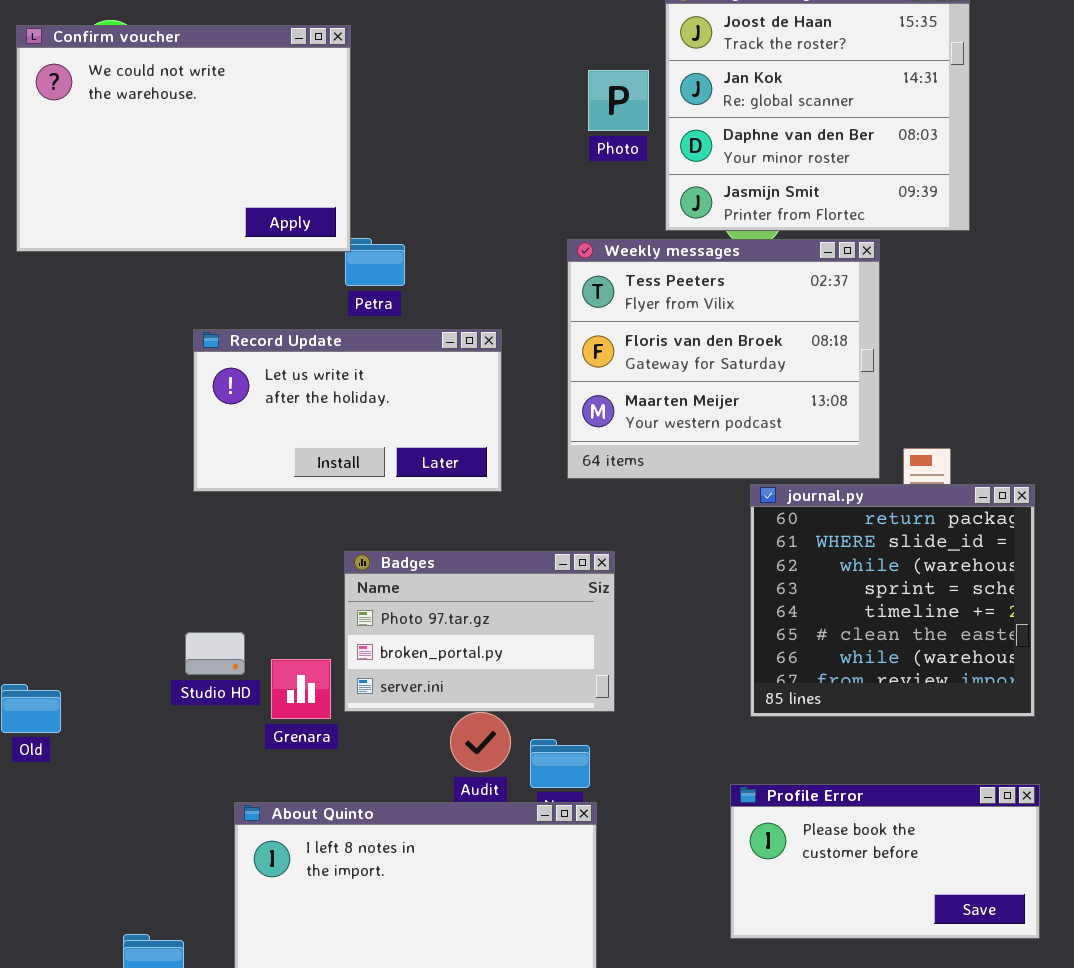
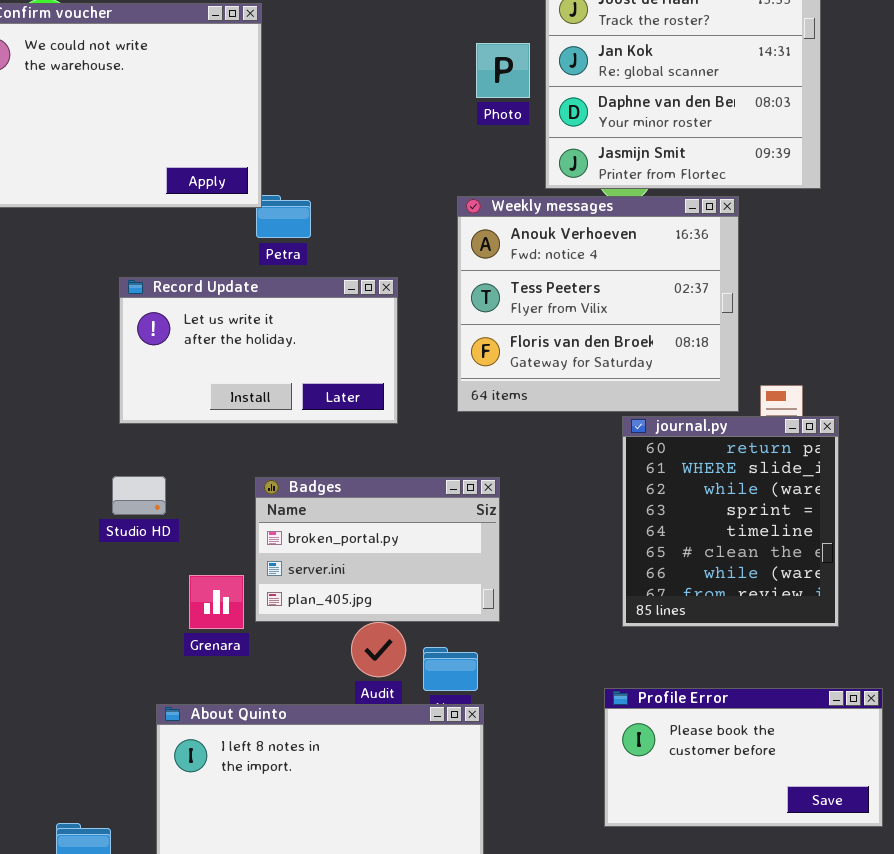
Weekly messages: [567,239,880,479] -> [457,196,739,412], scrolled up 1 row
journal.py: [750,484,1035,717] -> [622,416,839,627], resized
Badges: [344,551,615,712] -> [255,477,500,622], scrolled down 1 row
Studio HD: [185,632,245,675] -> [112,476,166,515], moved

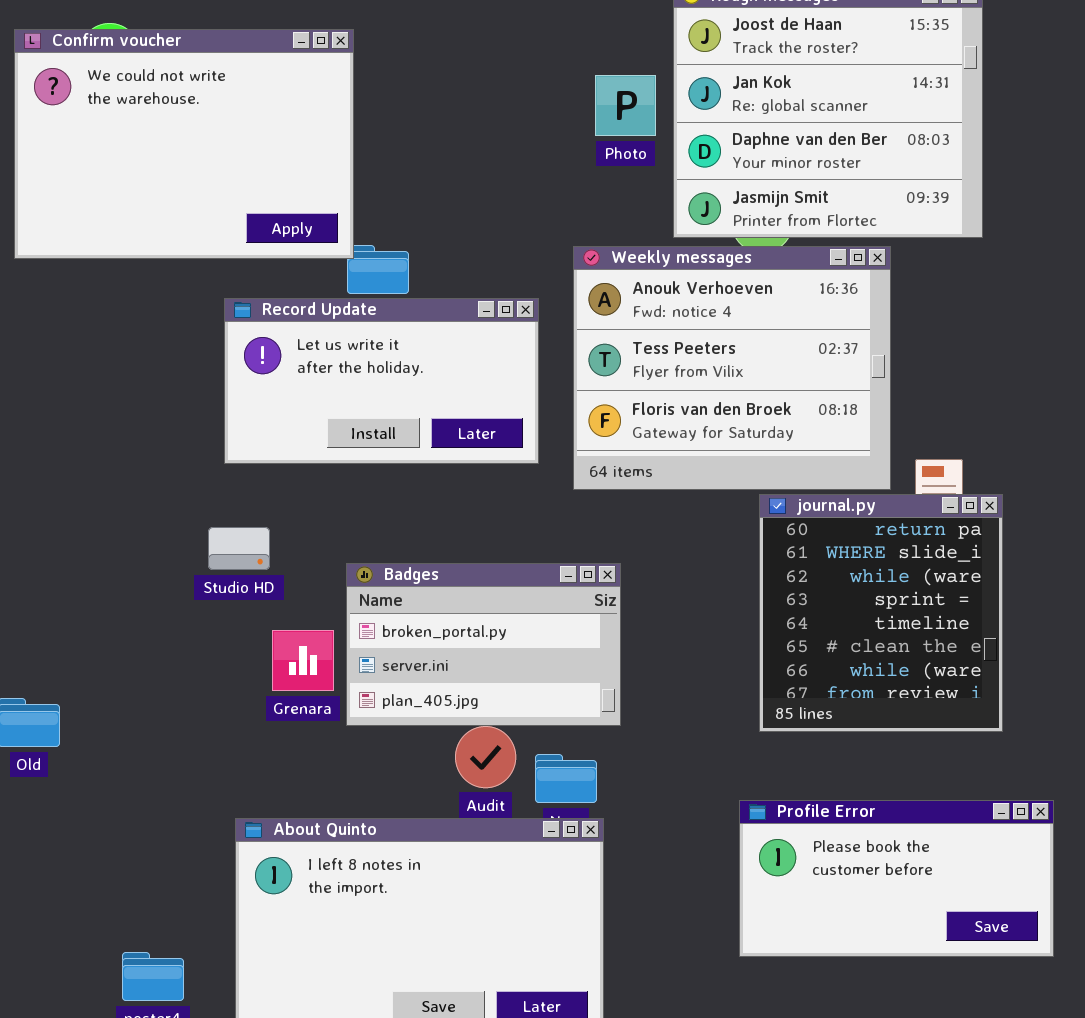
Record Update: [119,277,398,424] -> [224,298,539,464], moved
Studio HD: [112,476,166,515] -> [208,527,270,570], moved
Grenara: [189,575,244,629] -> [272,630,334,691], moved

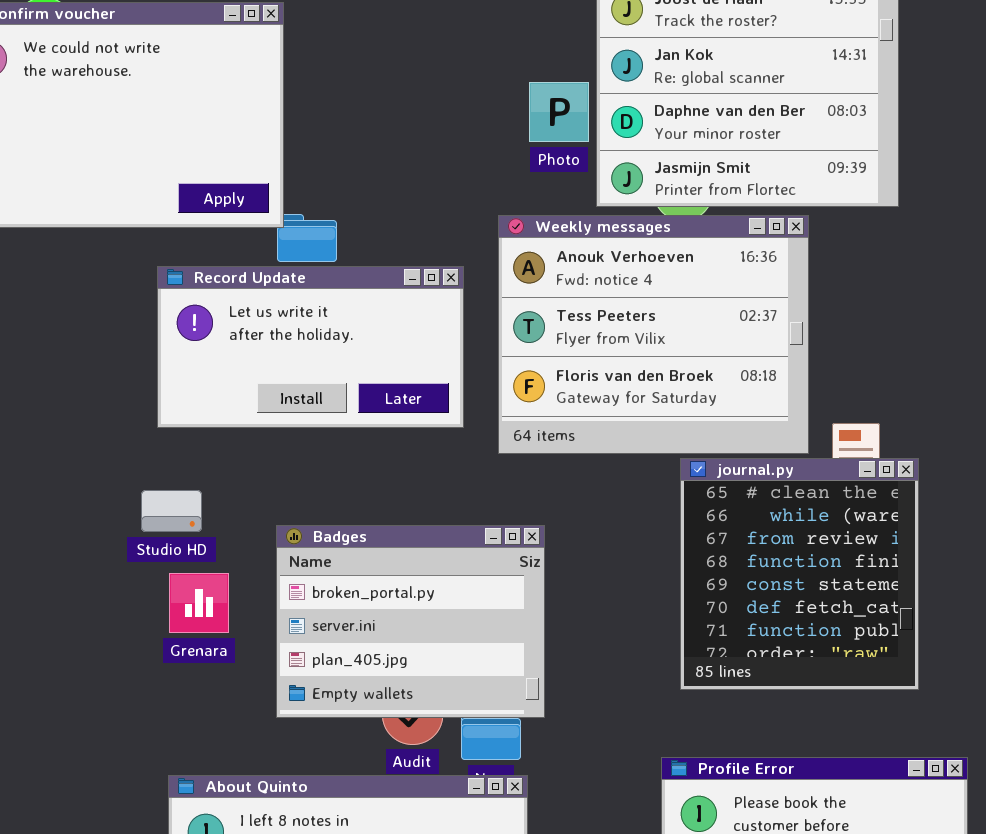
Photo: [595,75,656,136] -> [529,82,589,142], moved
journal.py: [759,494,1003,732] -> [680,458,919,690], scrolled down 5 rows
Badges: [346,563,621,726] -> [276,525,545,718], resized
Grenara: [272,630,334,691] -> [169,573,229,633], moved

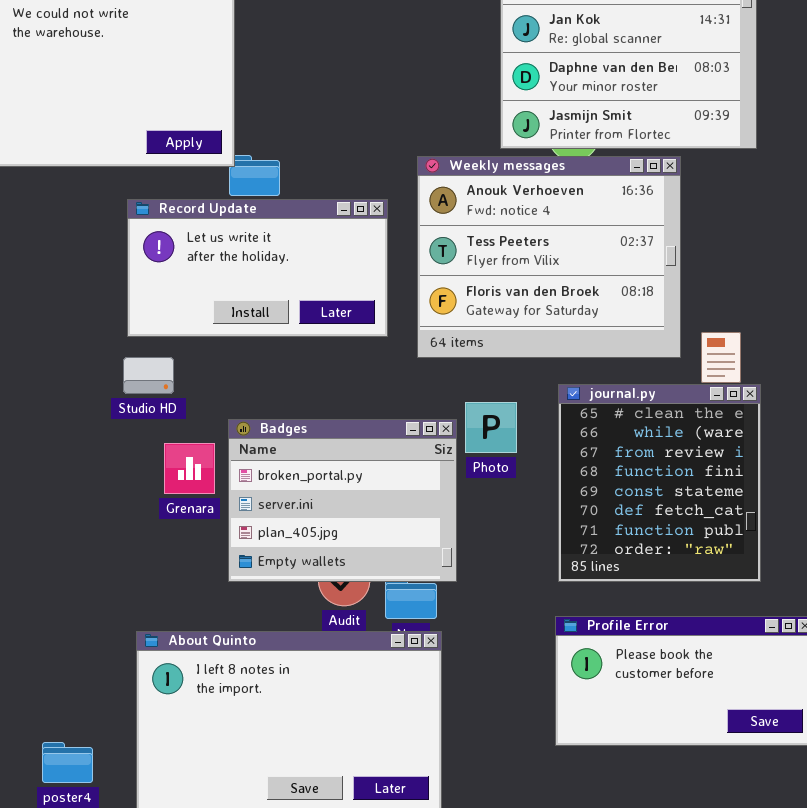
Photo: [529,82,589,142] -> [465,402,517,453], moved
journal.py: [680,458,919,690] -> [558,384,761,582], moved
Studio HD: [141,490,202,532] -> [123,357,174,394], moved
Grenara: [169,573,229,633] -> [164,443,215,494], moved

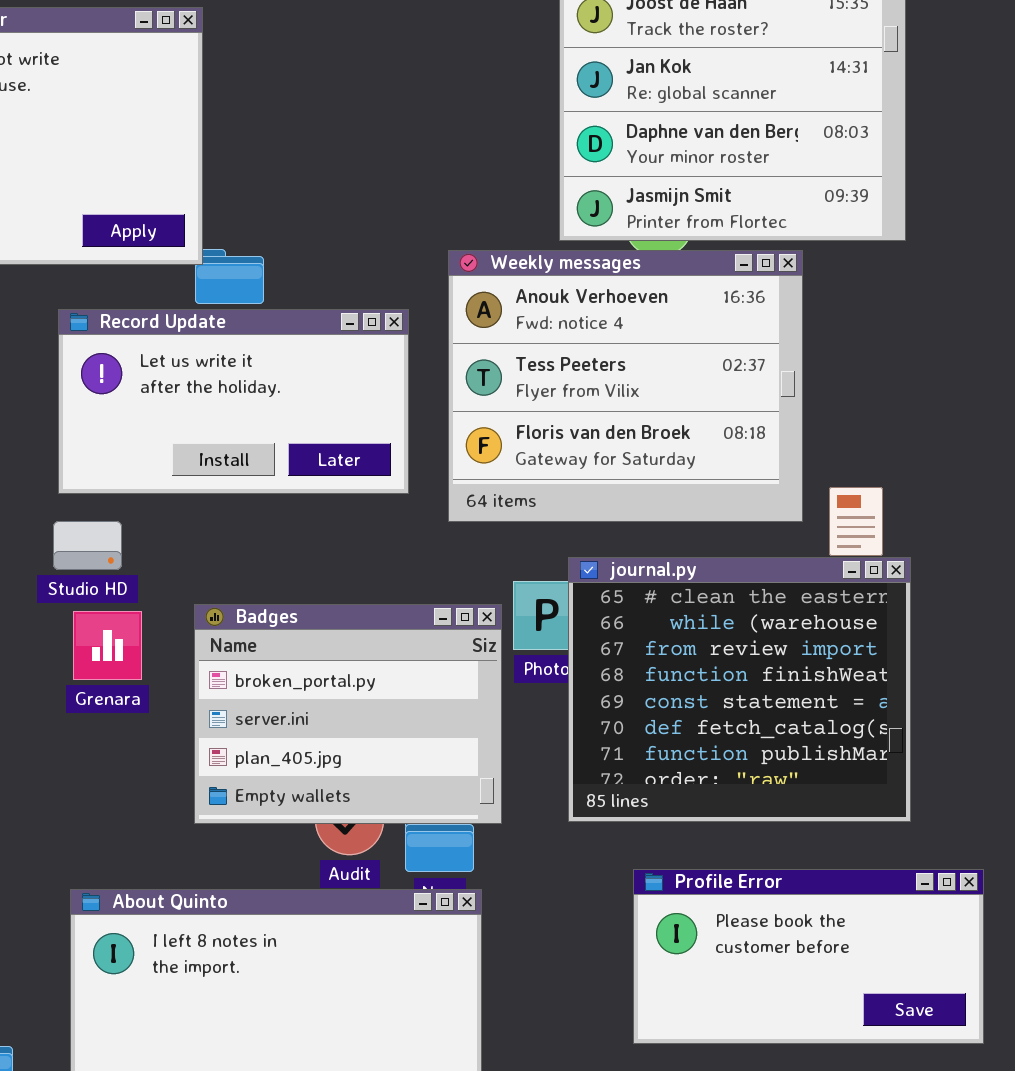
journal.py: [558,384,761,582] -> [568,557,911,822], resized
Grenara: [164,443,215,494] -> [73,611,142,680], moved

